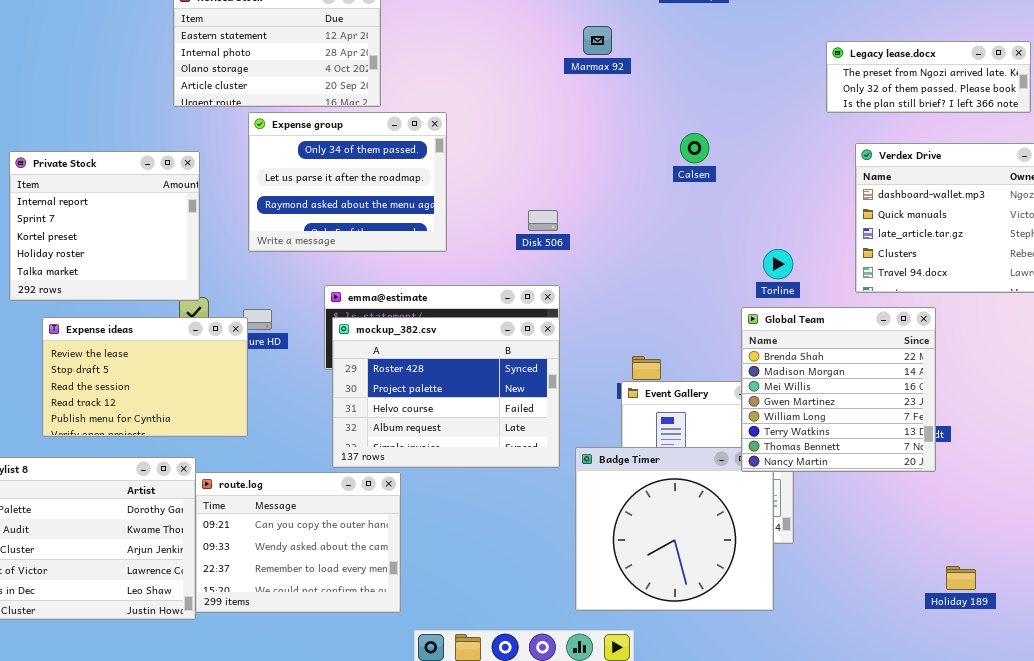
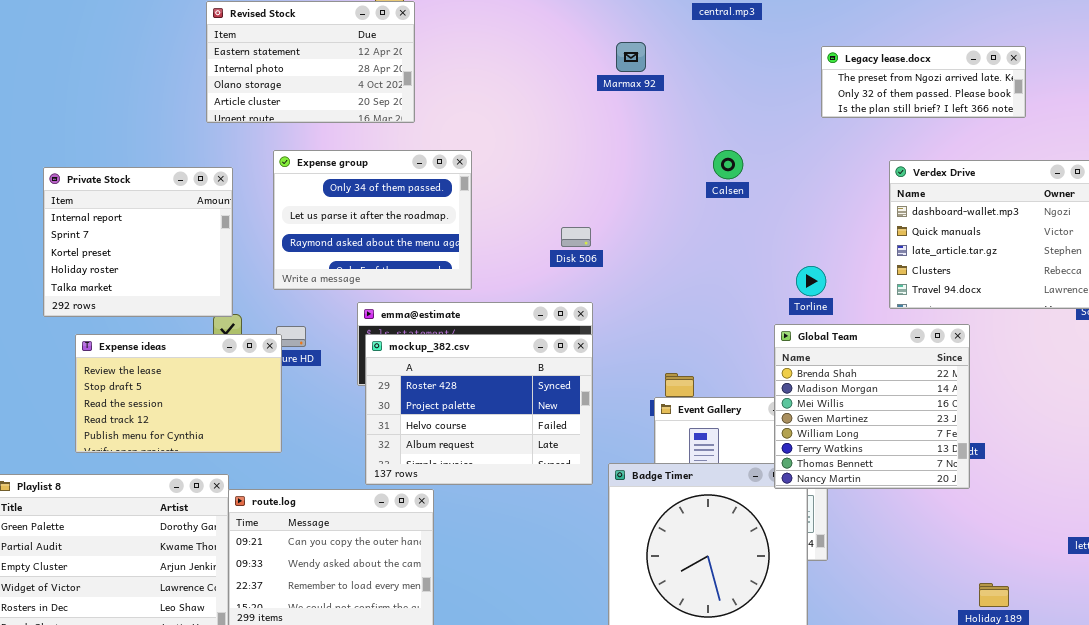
Legacy lease.docx: [826,41,1031,113] -> [821,46,1026,118], moved
Expense group: [248,112,447,252] -> [273,150,472,290], moved

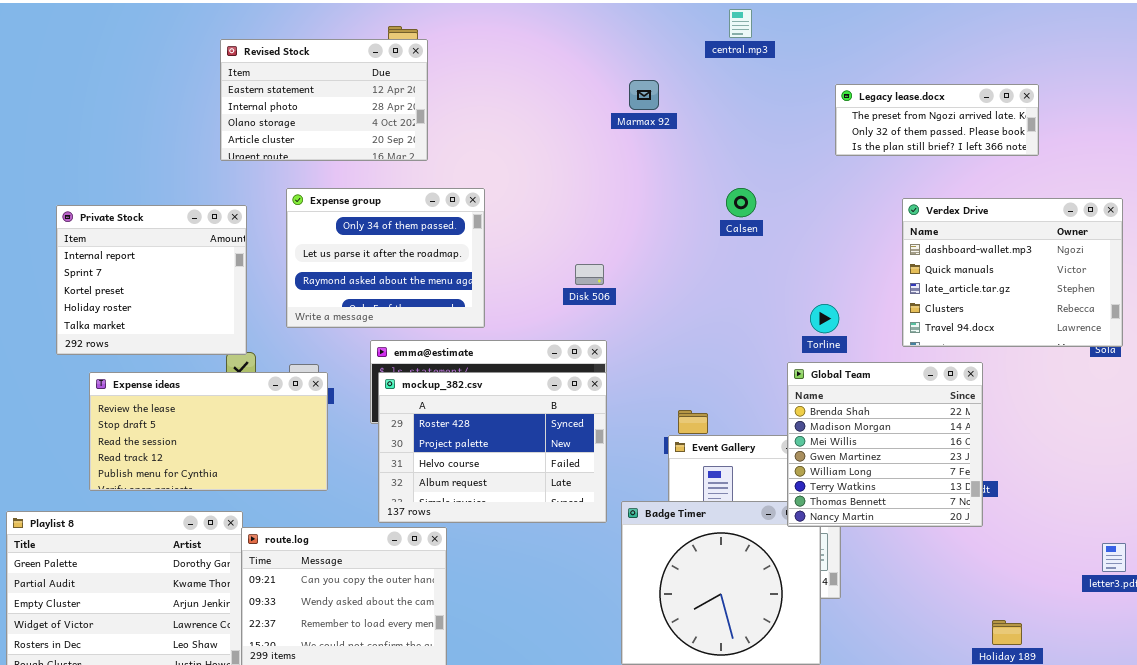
Expense ideas: [75,334,282,453] -> [89,372,328,491], resized

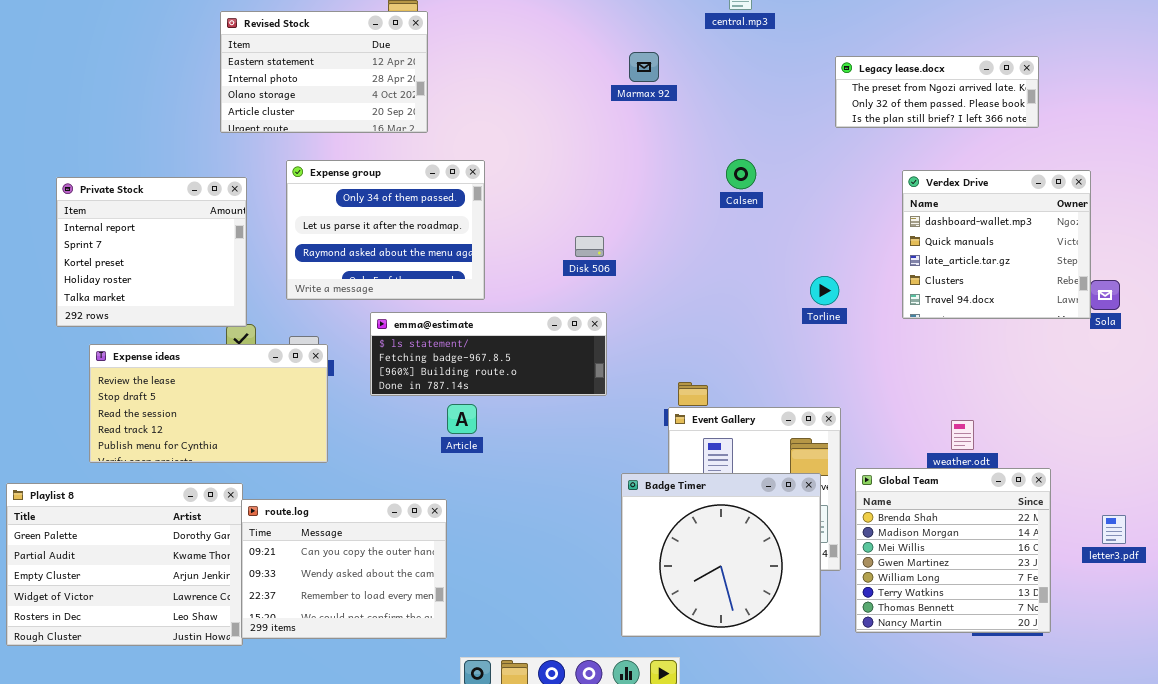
Verdex Drive: [902,198,1123,347] -> [902,170,1091,319], resized
Global Team: [787,362,983,527] -> [855,468,1051,633], moved
mockup_382.csv: [378,372,607,523] -> none, closed

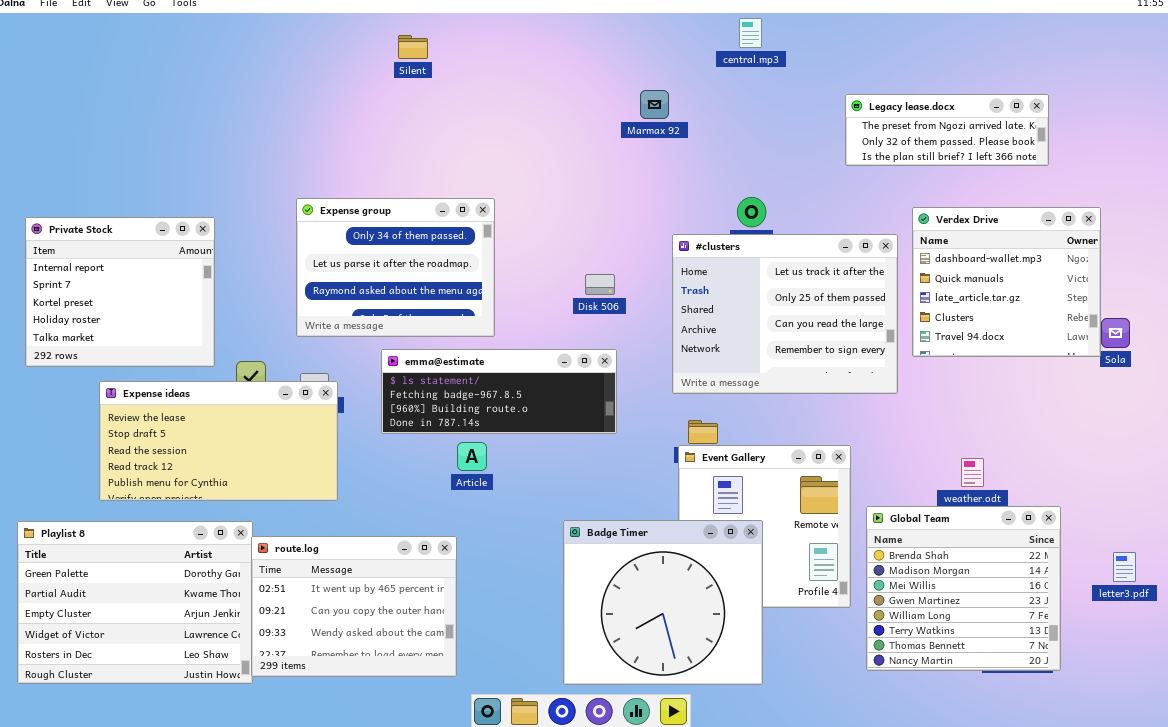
Revised Stock: [220,11,428,133] -> none, closed
Private Stock: [56,177,247,327] -> [25,217,215,367], moved
#clusters: none -> [672,234,898,394], opened
Badge Timer: [621,473,821,637] -> [563,520,763,685], moved
route.log: [241,499,447,639] -> [251,536,457,677], scrolled up 1 row

